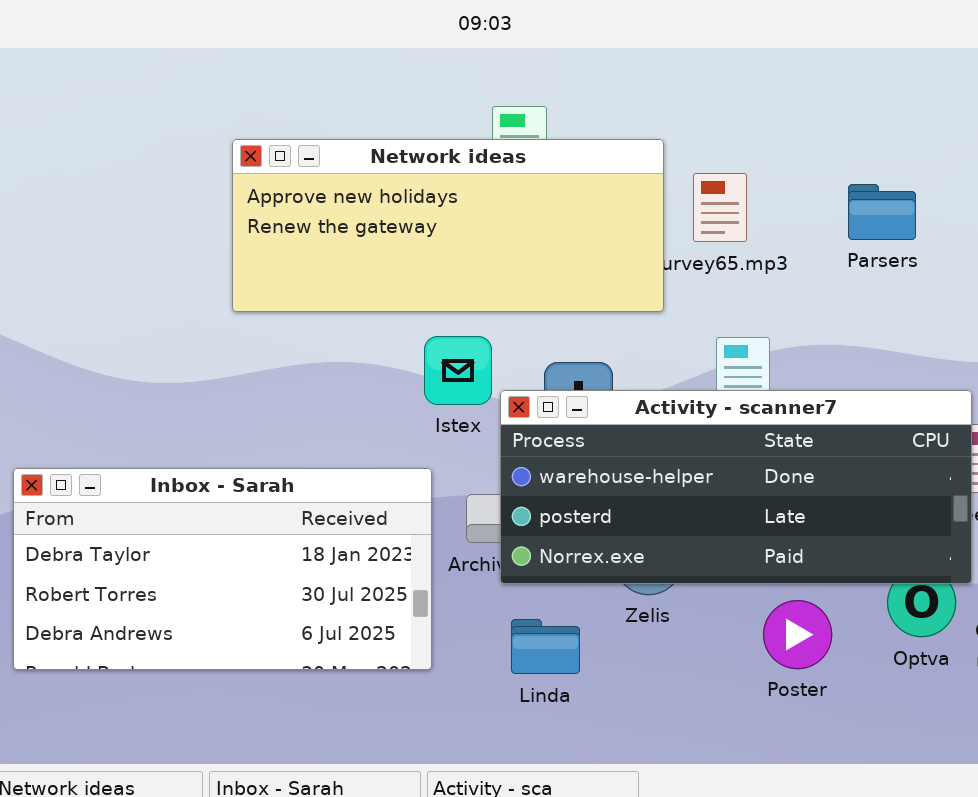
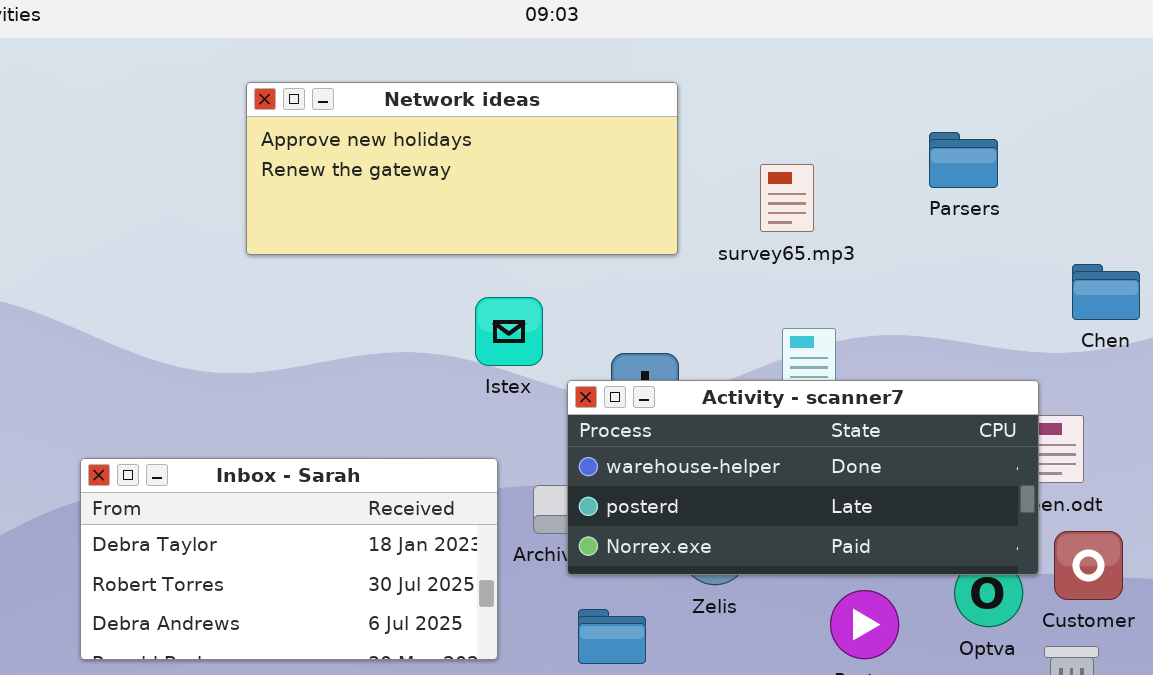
Network ideas: [232,139,664,312] -> [246,82,678,255], moved
Parsers: [848,184,916,240] -> [929,132,998,188], moved
Istex: [424,336,492,405] -> [475,297,543,366], moved

